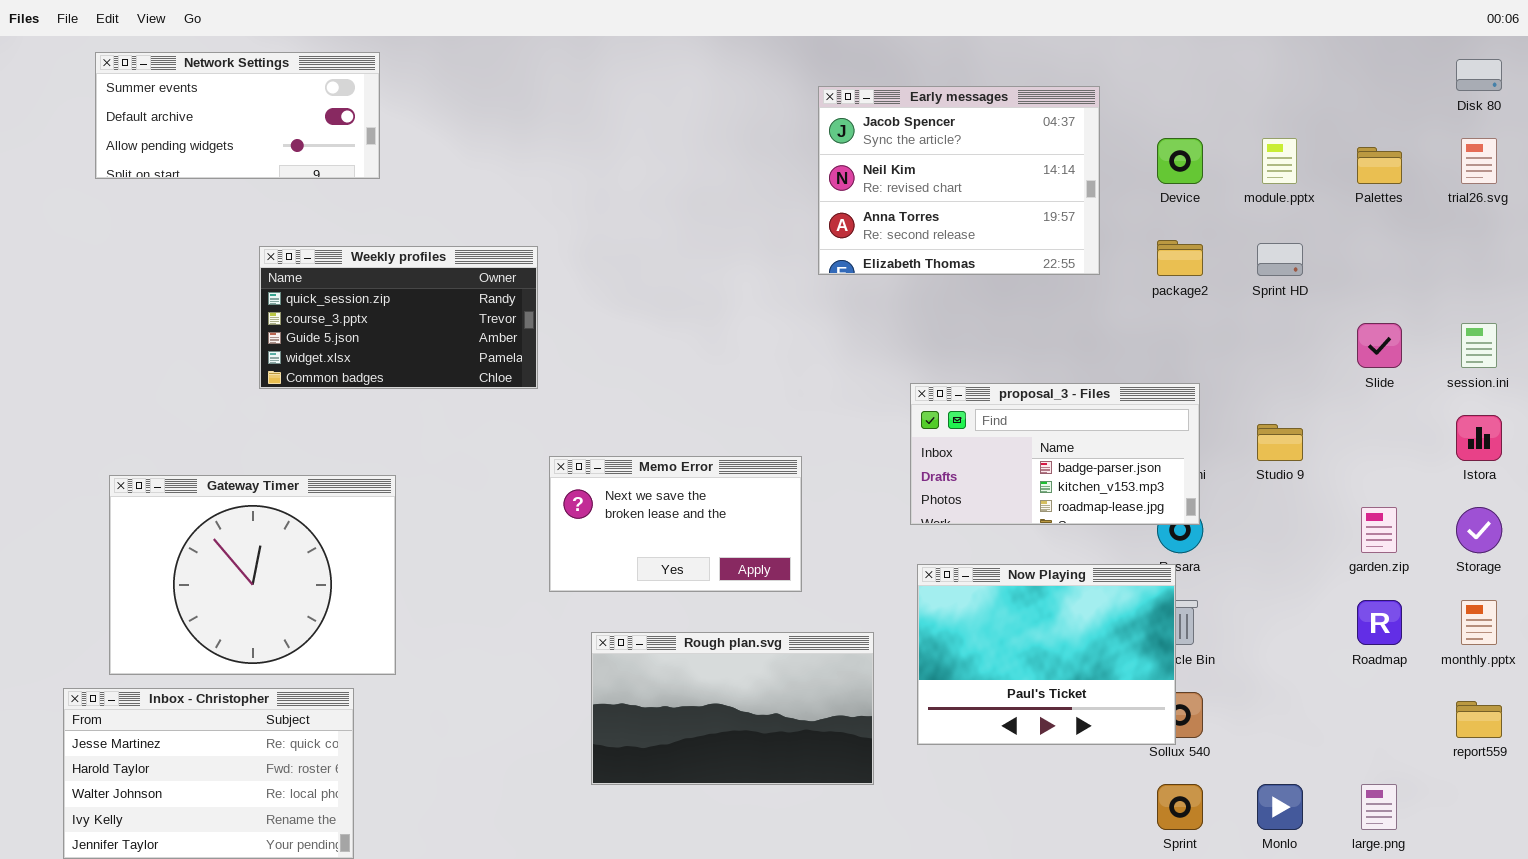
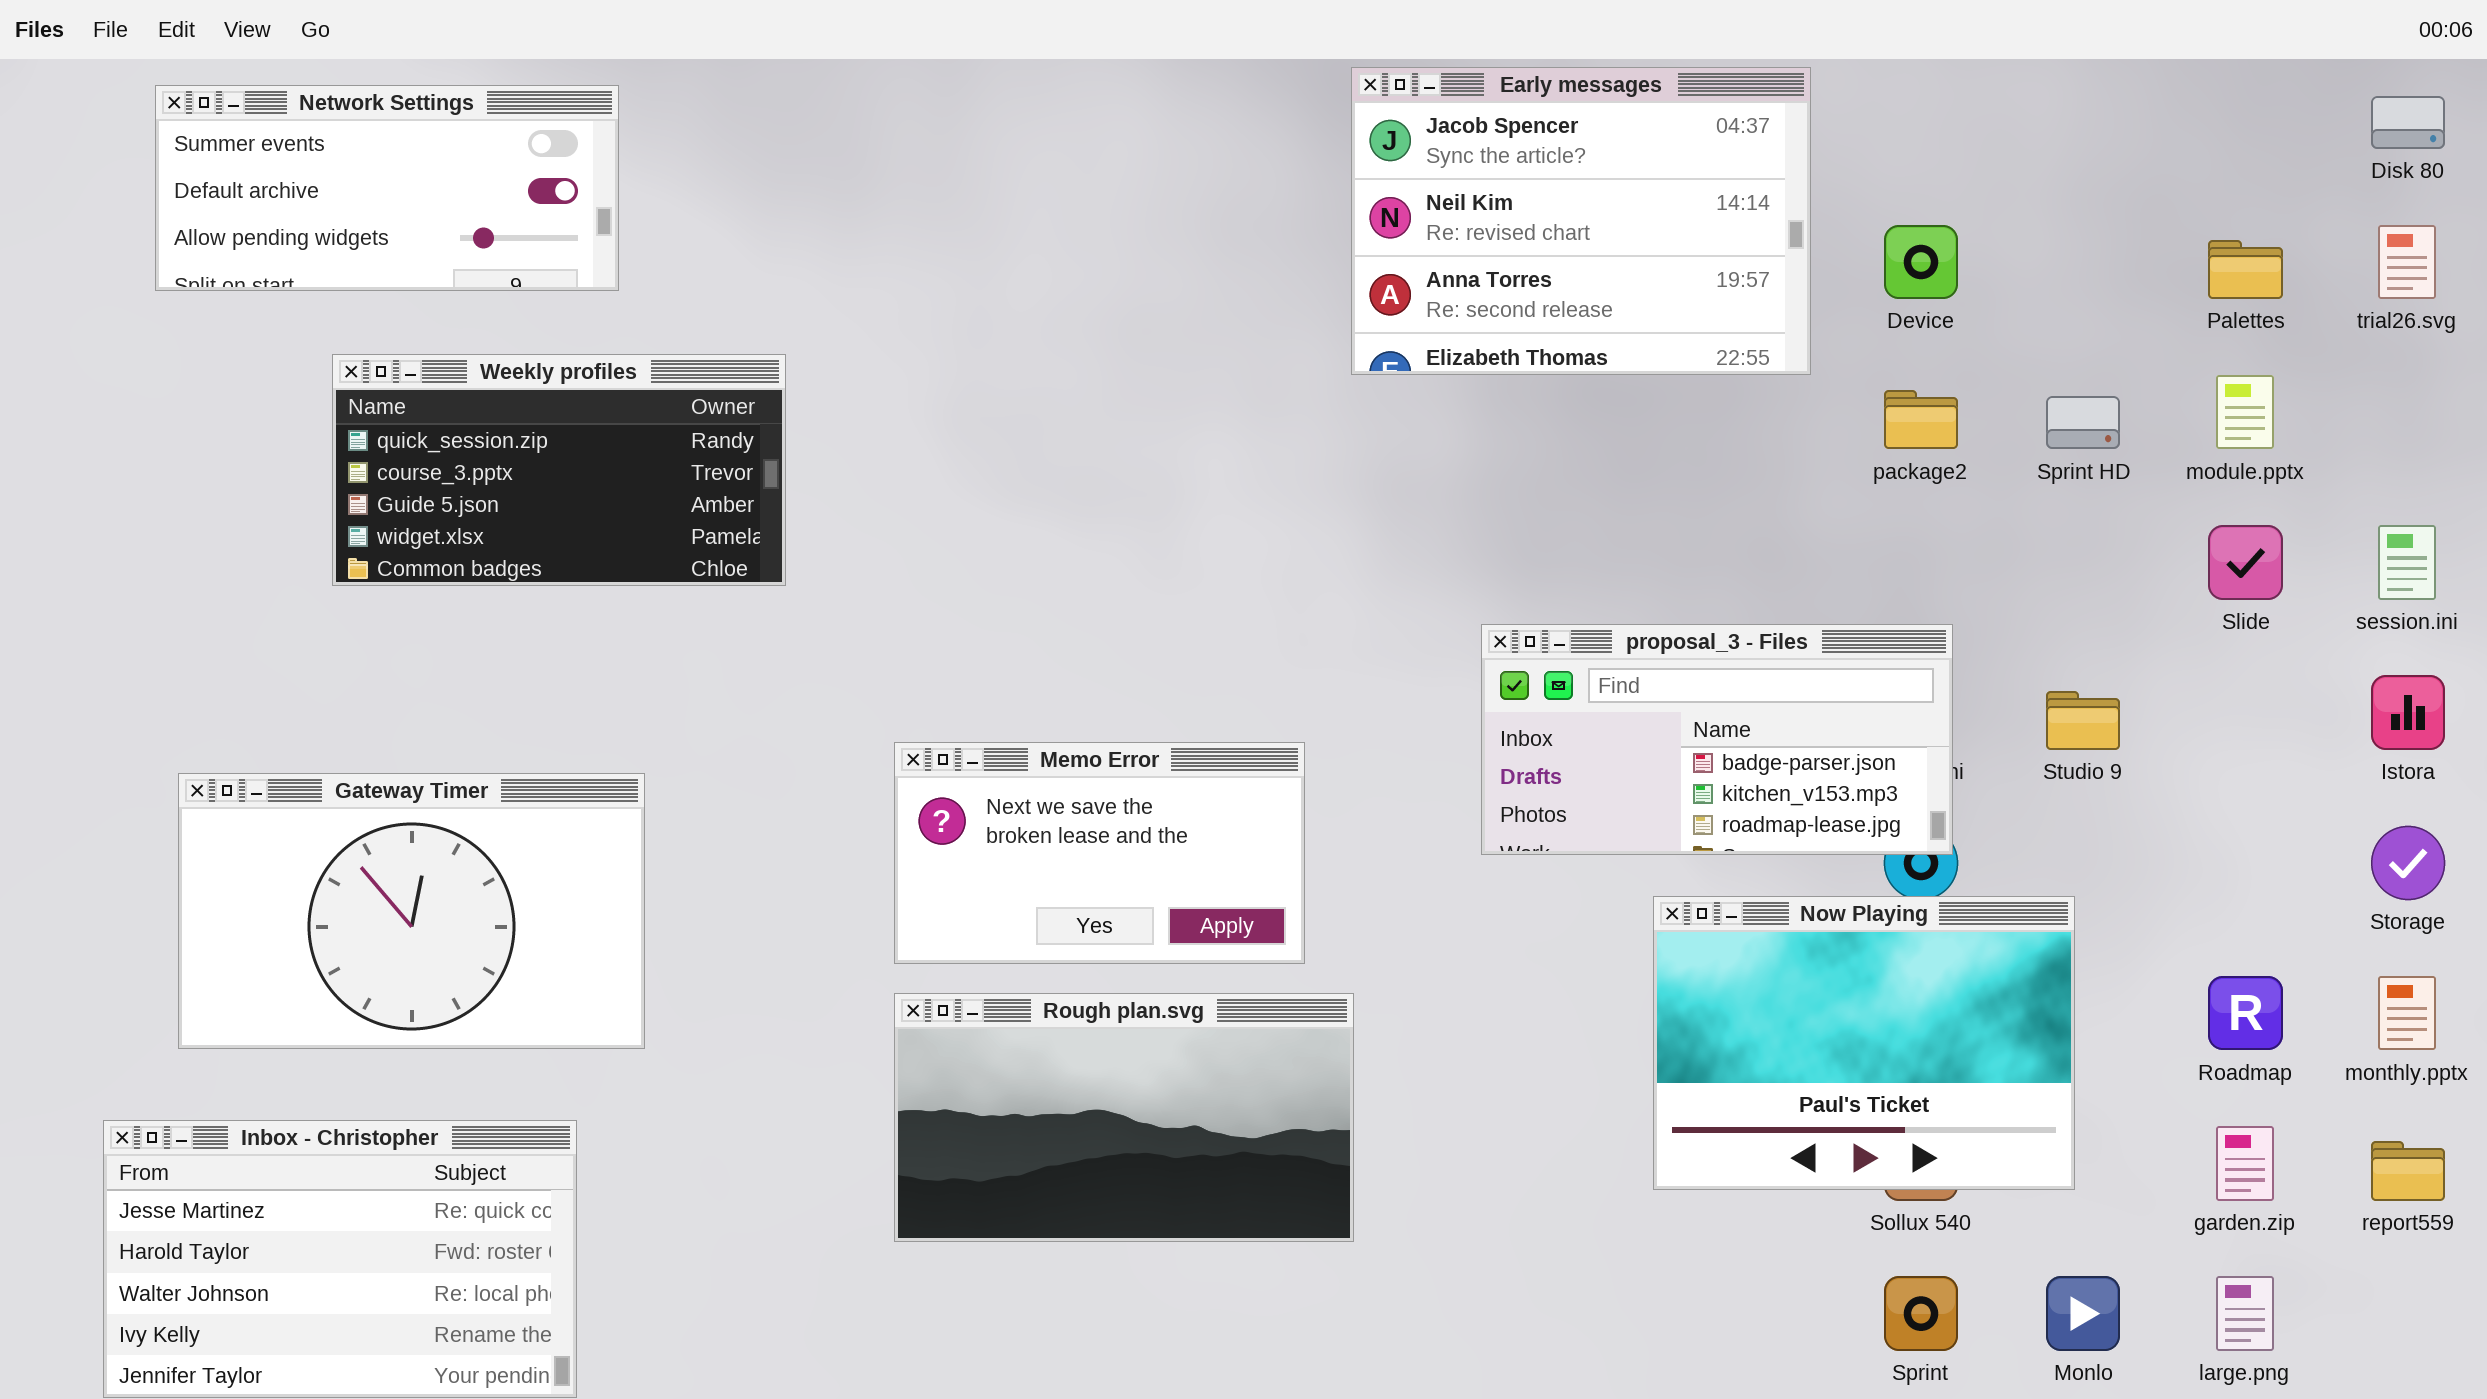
Early messages: [818,86,1100,275] -> [1351,67,1811,375], moved
module.pptx: [1262,138,1297,184] -> [2216,375,2274,449], moved
Weekly profiles: [259,246,538,389] -> [332,354,786,586], moved
Gateway Timer: [109,475,396,675] -> [178,773,645,1049], resized
garden.zip: [1361,507,1397,553] -> [2216,1126,2274,1201], moved
Now Playing: [917,564,1176,745] -> [1653,896,2075,1190], moved
Rough plan.svg: [591,632,874,785] -> [894,993,1354,1242], moved

